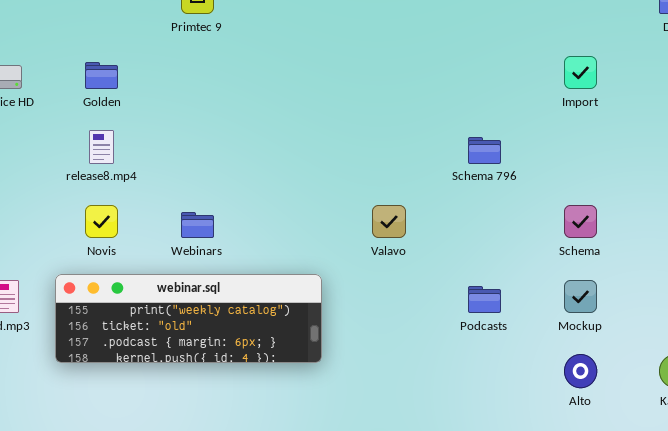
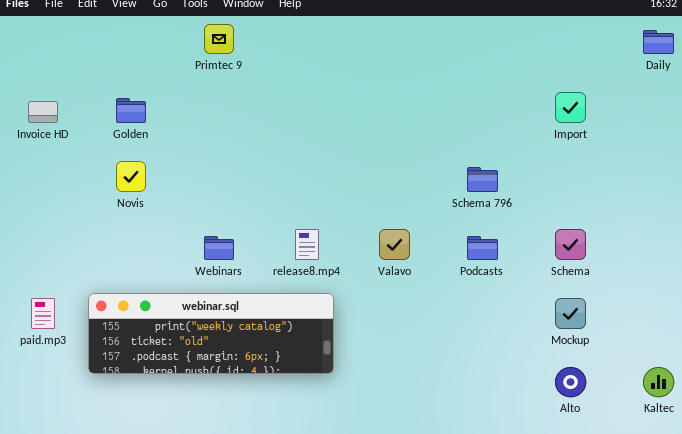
release8.mp4: [89,130,114,164] -> [295,229,319,260], moved
Novis: [85,205,118,238] -> [116,161,146,192], moved
Podcasts: [468,286,501,313] -> [467,236,498,260], moved

